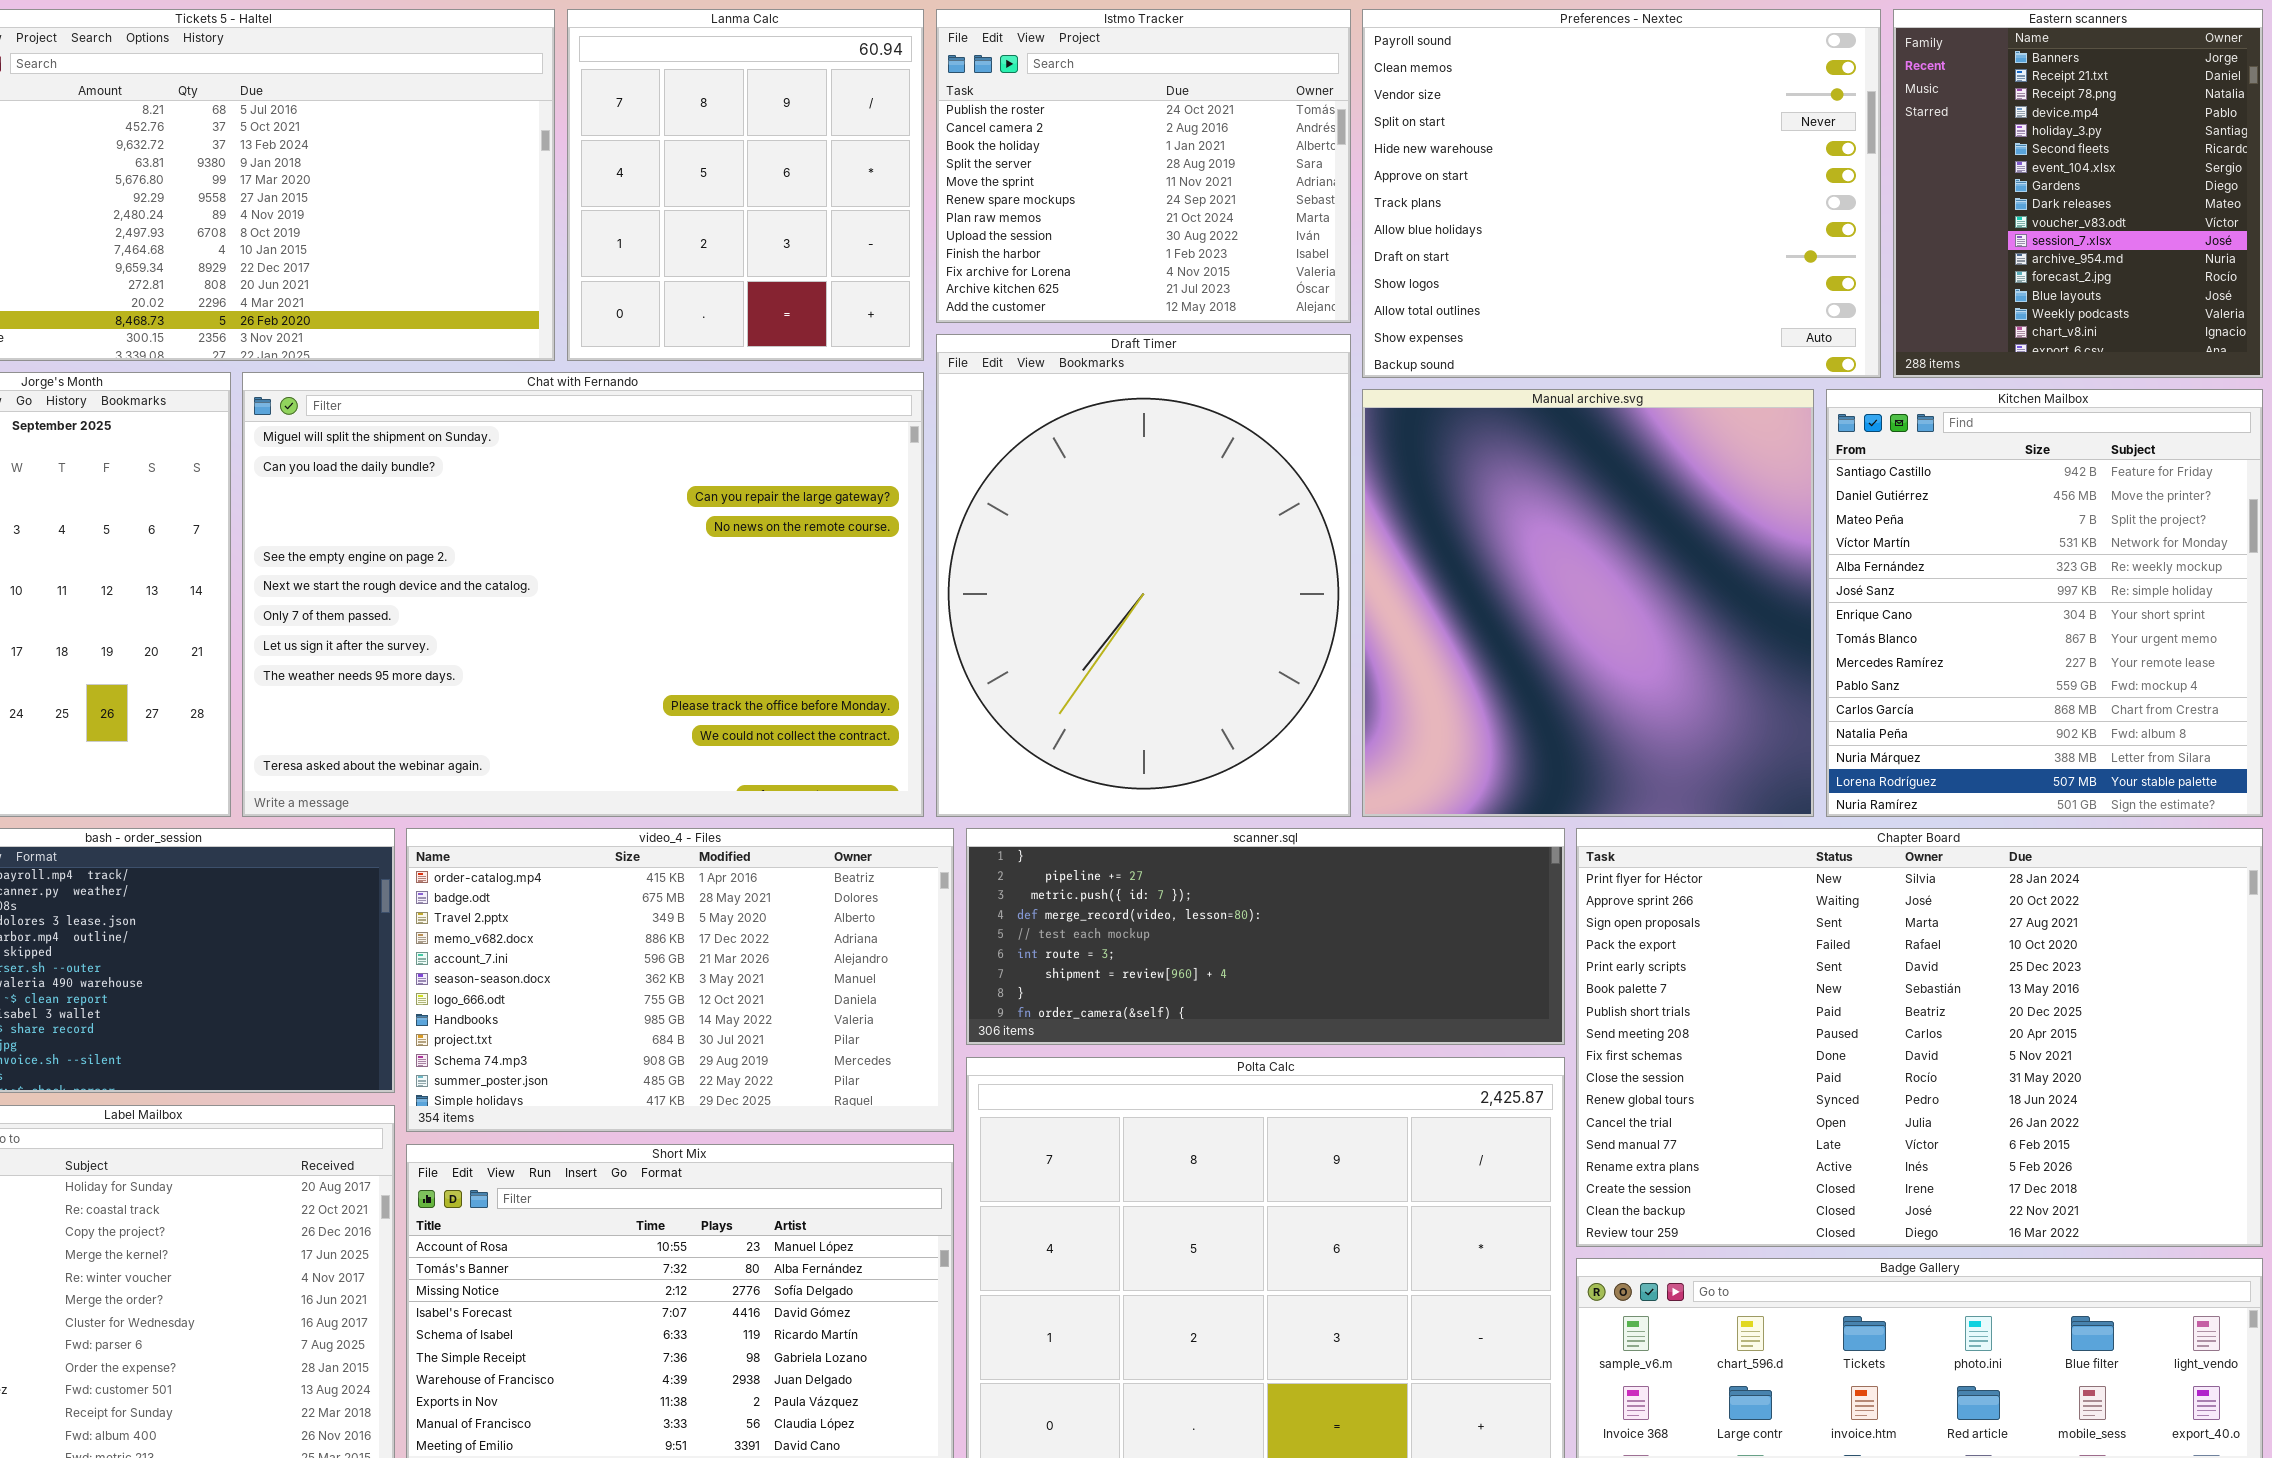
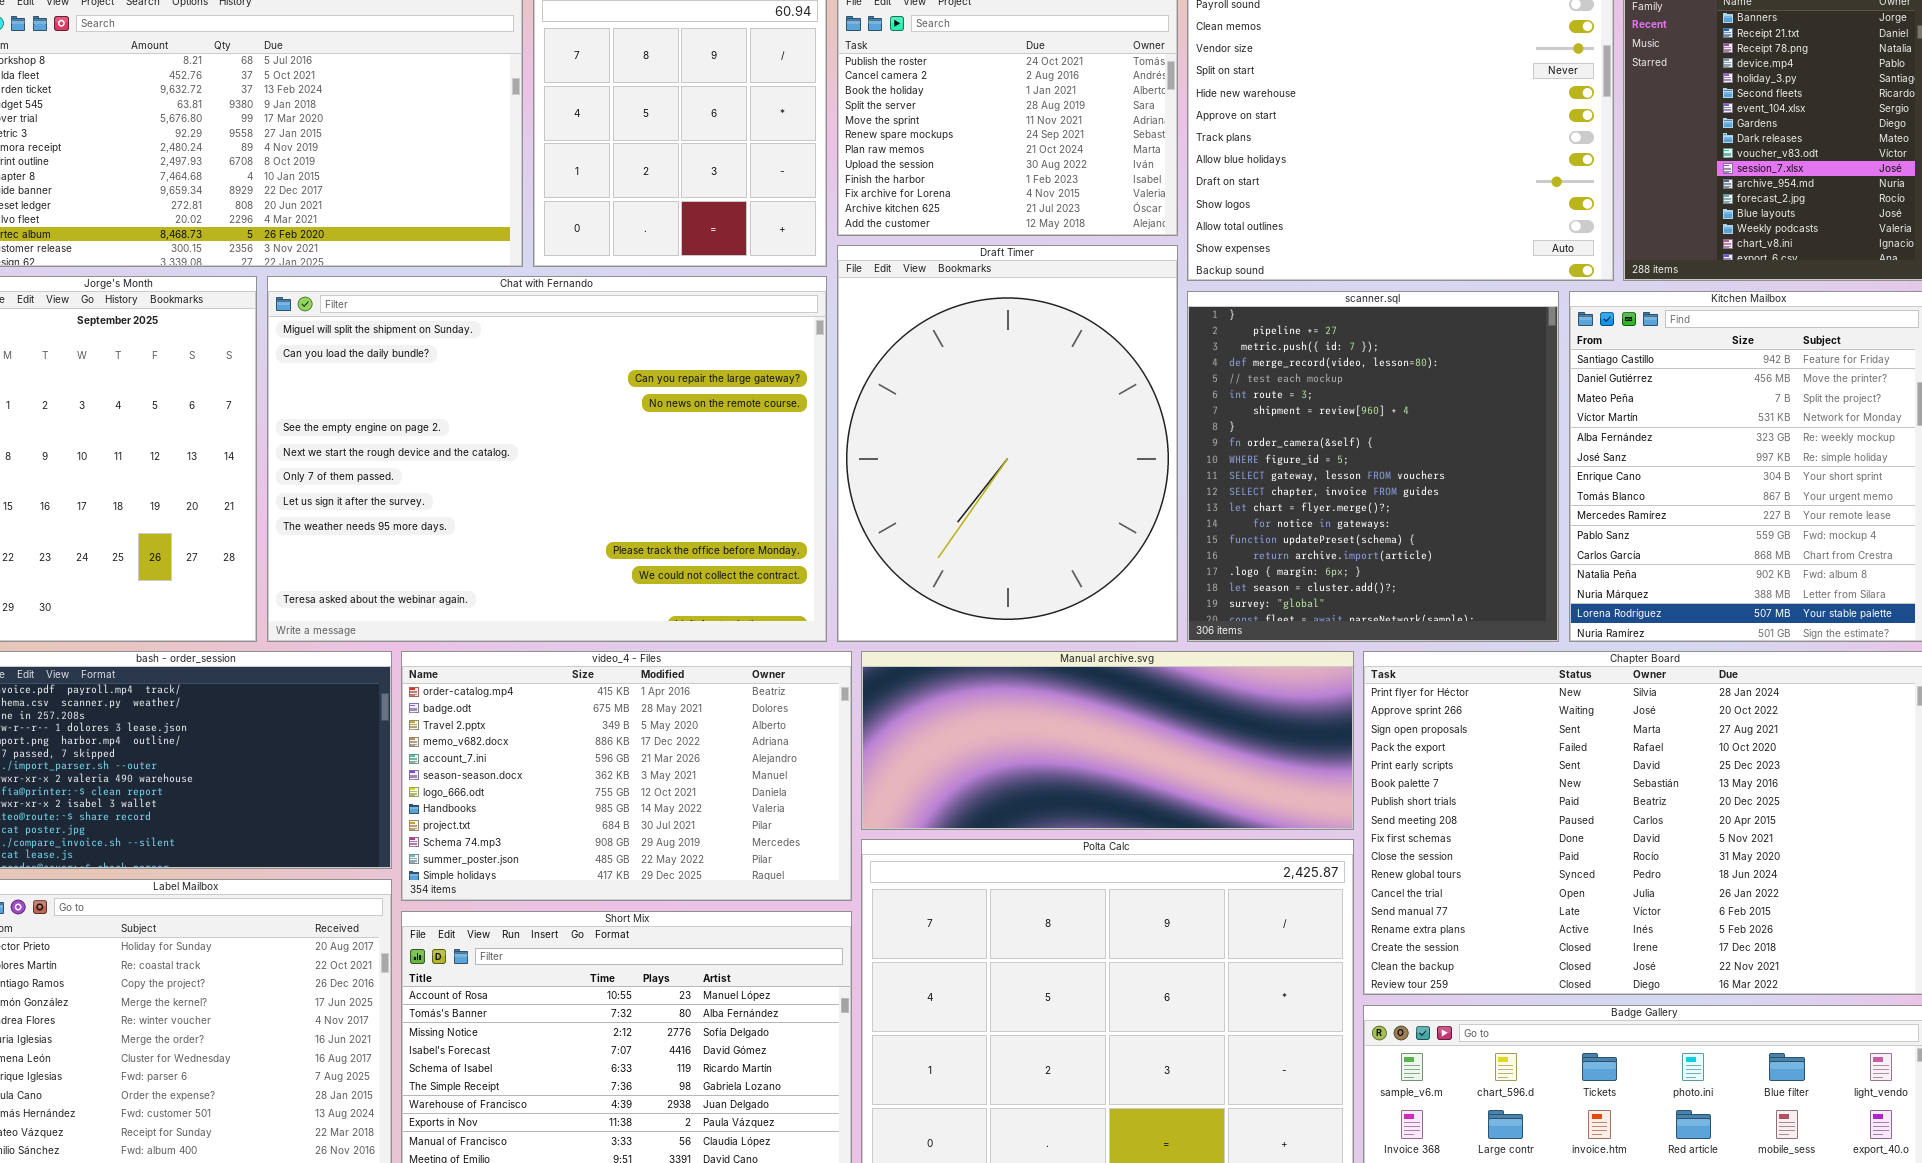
Manual archive.svg: [1362,389,1814,817] -> [861,651,1354,830], moved, resized
scanner.sql: [966,828,1565,1045] -> [1187,291,1559,642], moved, resized

